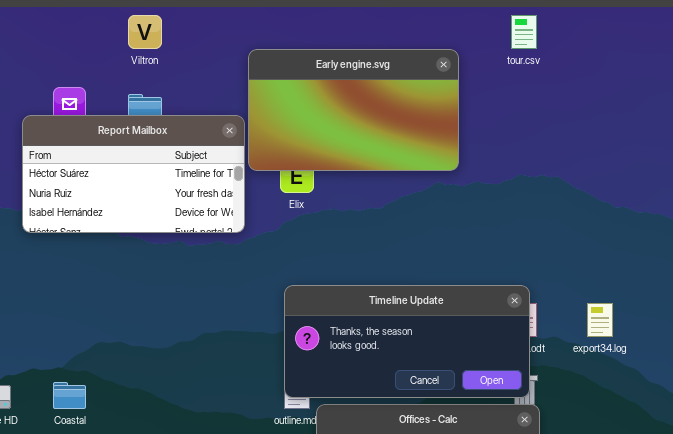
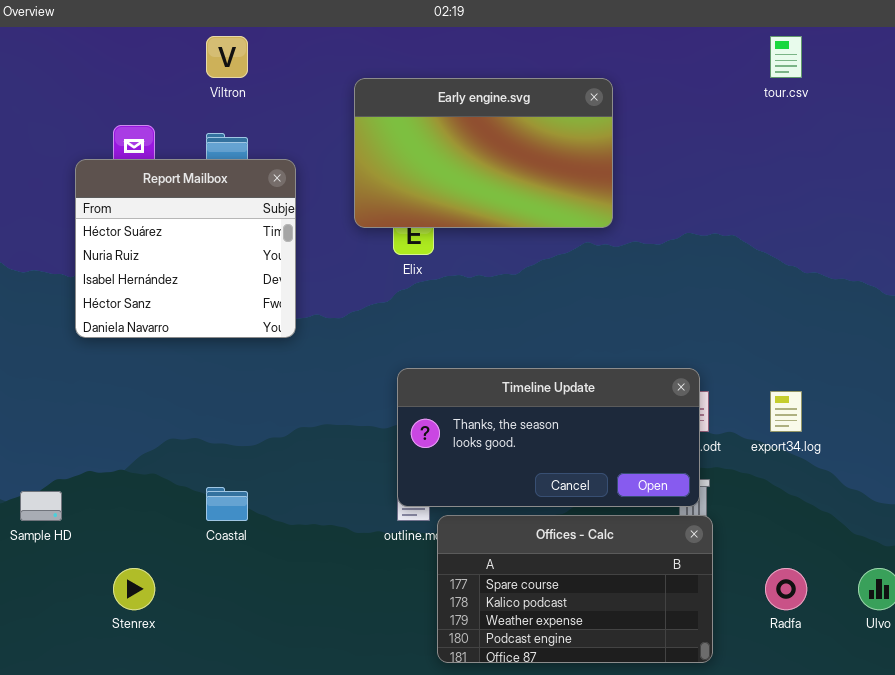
tour.csv: [511,15,537,49] -> [770,36,802,78], moved
Report Mailbox: [22,115,245,233] -> [75,159,296,338], resized
Coastal: [53,382,86,409] -> [206,487,248,521], moved

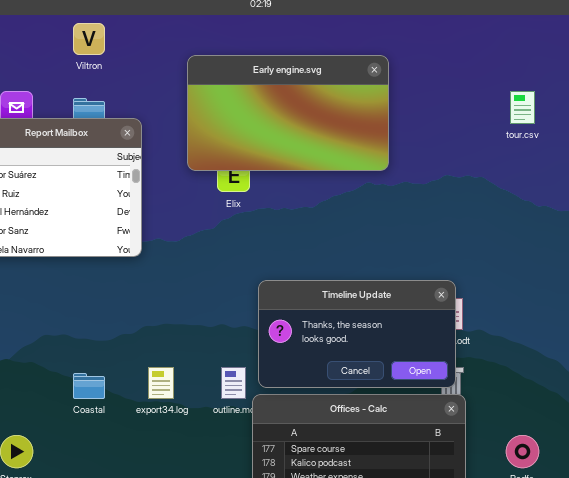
tour.csv: [770,36,802,78] -> [510,91,535,124], moved
Timeline Update: [397,368,700,507] -> [258,280,456,388], resized
export34.log: [770,391,802,432] -> [148,367,174,399], moved

